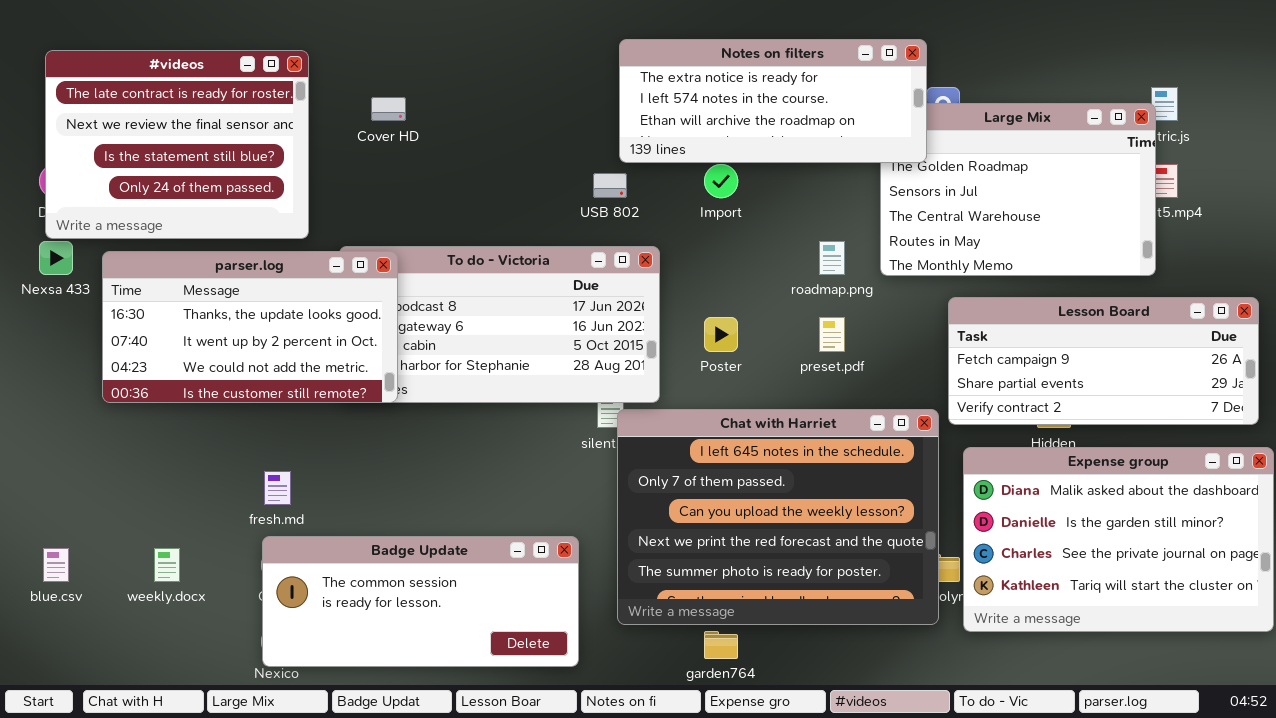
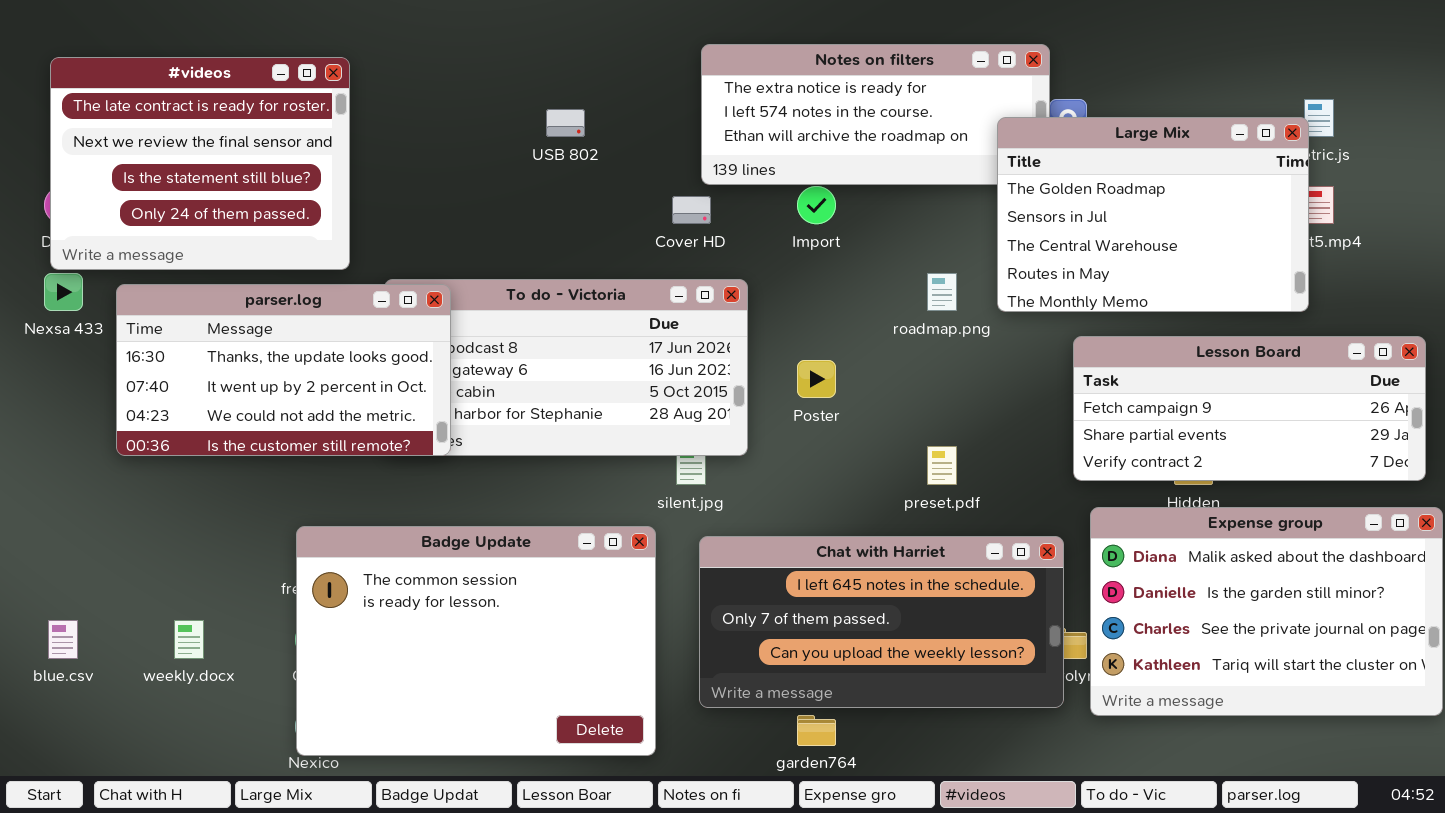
Cover HD: [371,97,406,121] -> [672,196,711,224], moved
Large Mix: [880,103,1156,276] -> [997,117,1309,312], raised
USB 802: [593,173,627,198] -> [546,109,585,137], moved
preset.pdf: [819,317,845,352] -> [927,446,957,485], moved
Chat with Harriet: [617,409,939,625] -> [699,536,1064,708], resized
Badge Update: [262,536,579,667] -> [296,526,656,756], resized

